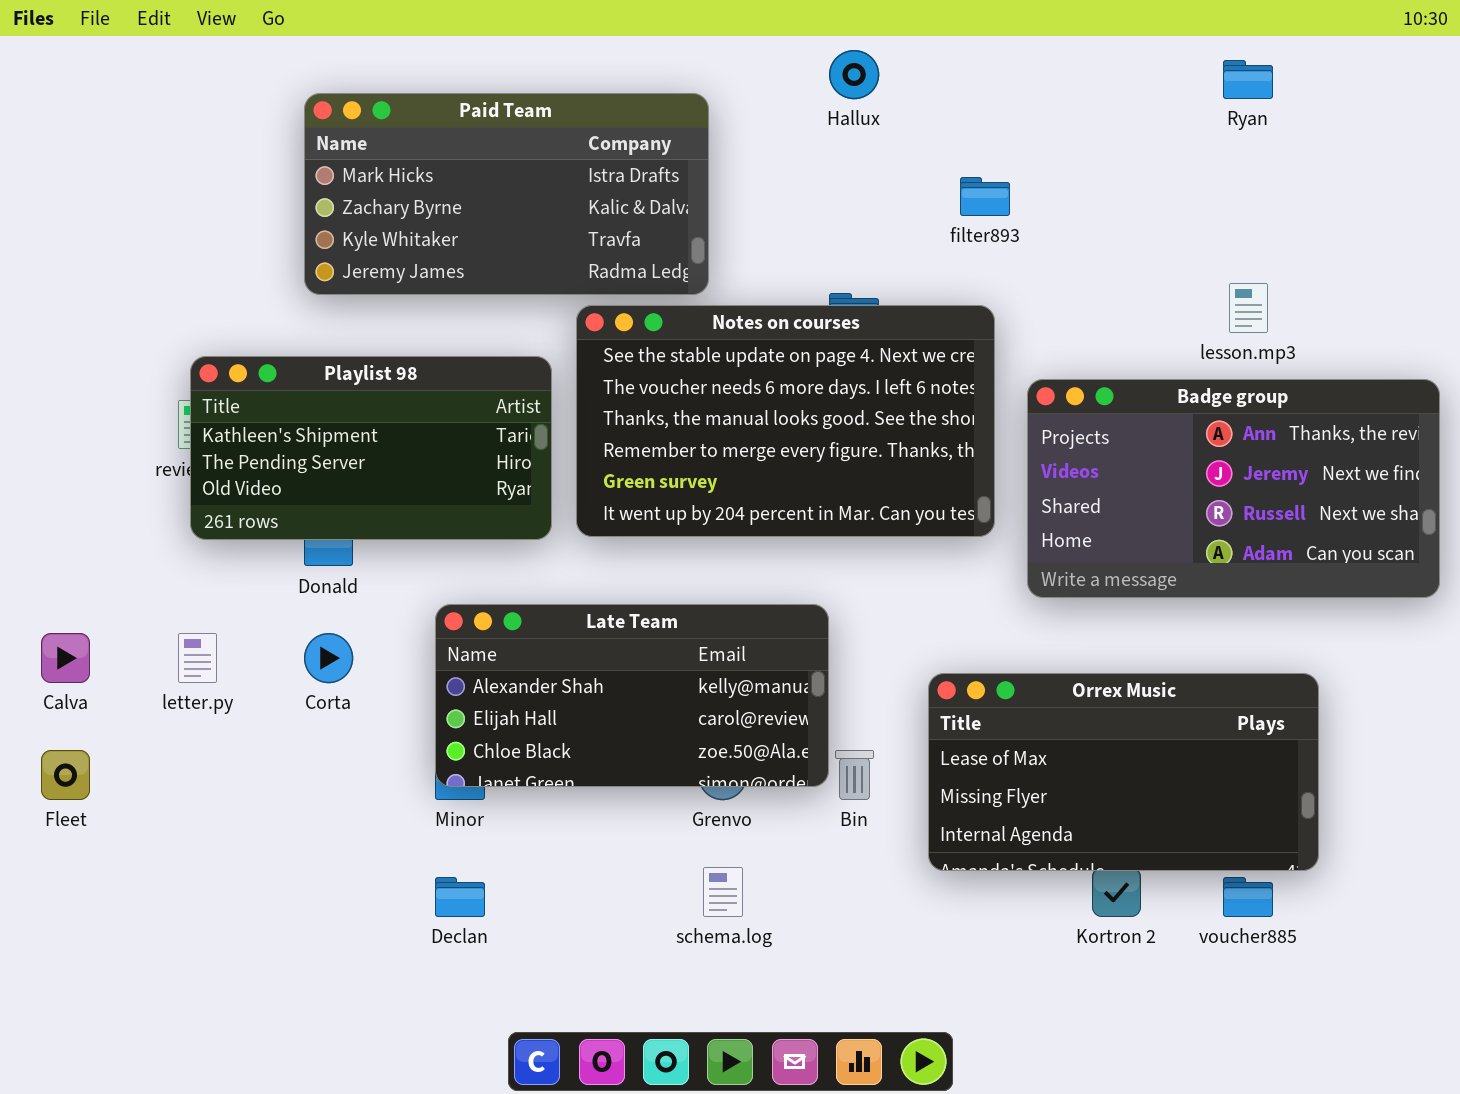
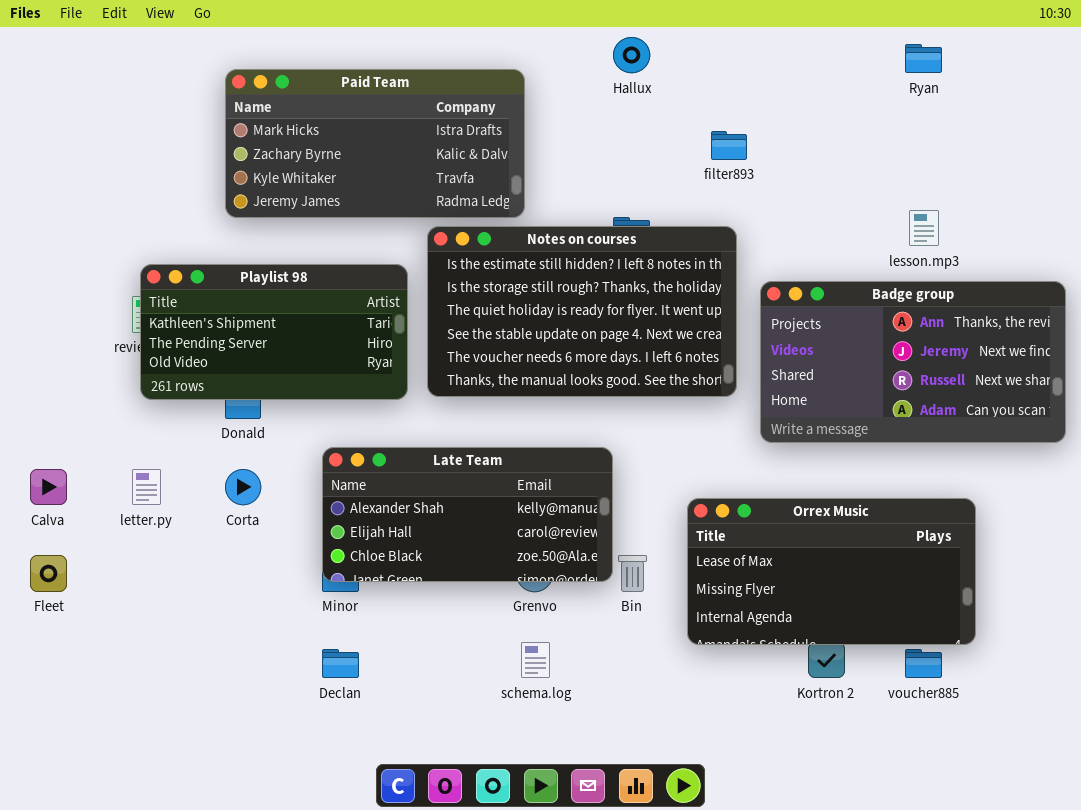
Notes on courses: [576,305,995,537] -> [427,226,737,397], scrolled up 3 rows

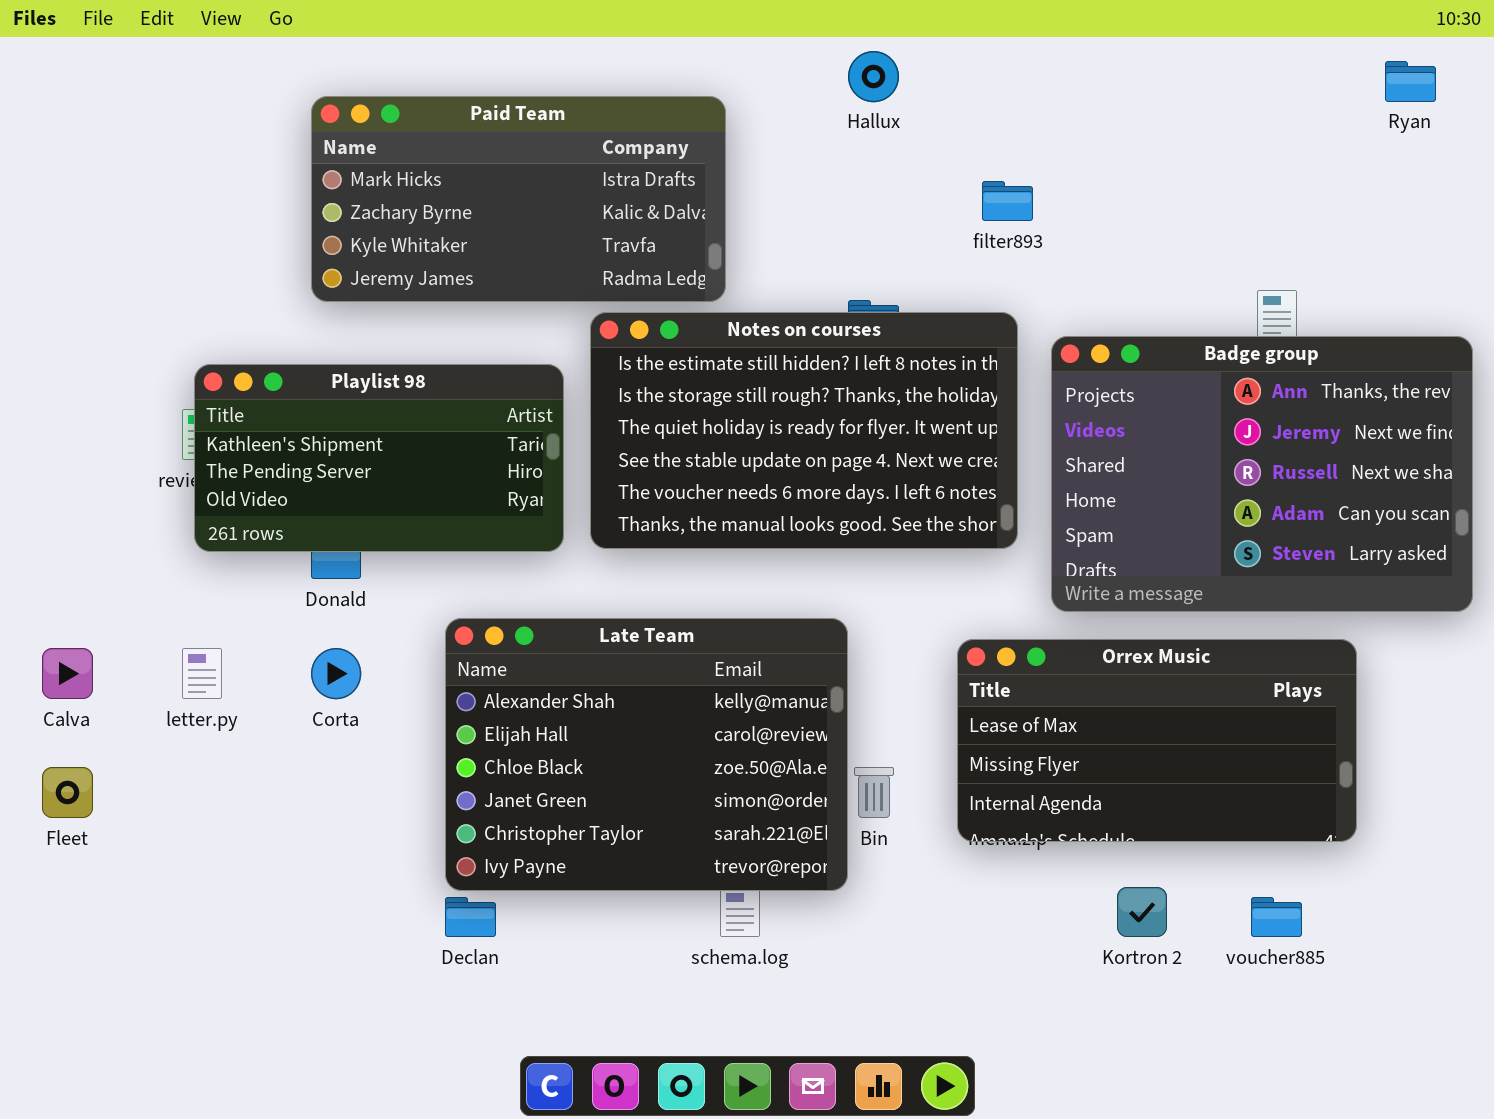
Ryan: [905,44,942,73] -> [1385,61,1436,102], moved
Badge group: [760,281,1066,443] -> [1051,336,1473,612], resized
Late Team: [322,447,613,582] -> [445,618,848,891], resized
Orrex Music: [687,498,976,645] -> [957,639,1357,842], moved

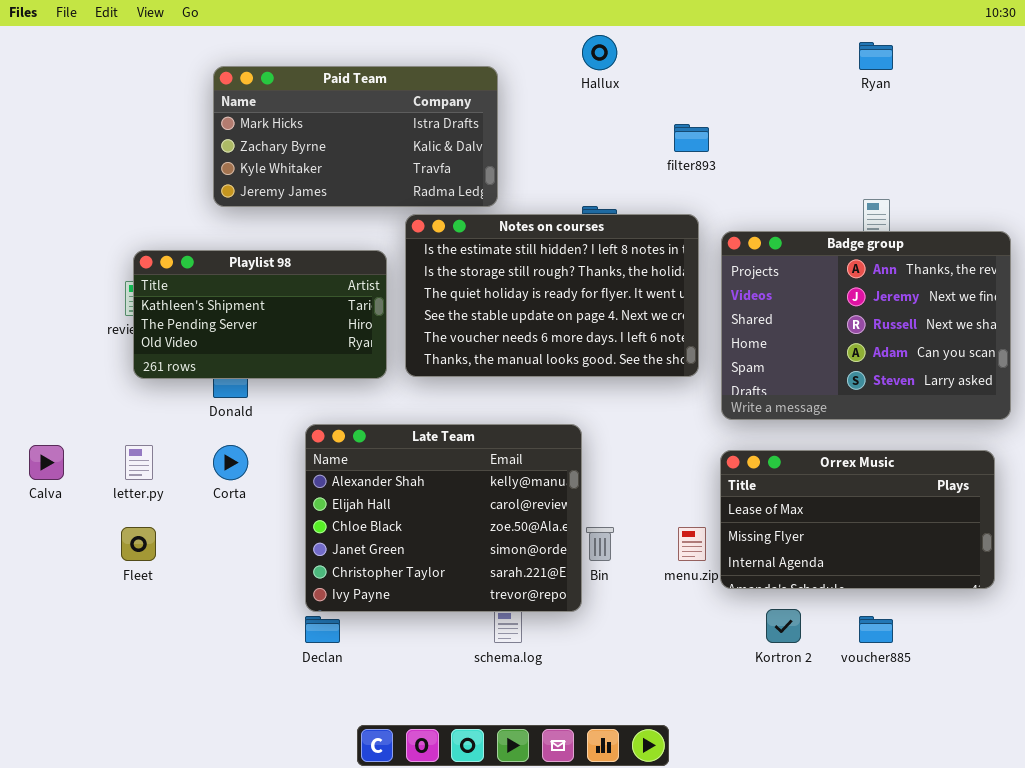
Ryan: [1385,61,1436,102] -> [859,42,893,70], moved
Orrex Music: [957,639,1357,842] -> [720,450,995,589], moved
Fleet: [42,767,93,818] -> [121,527,156,561], moved

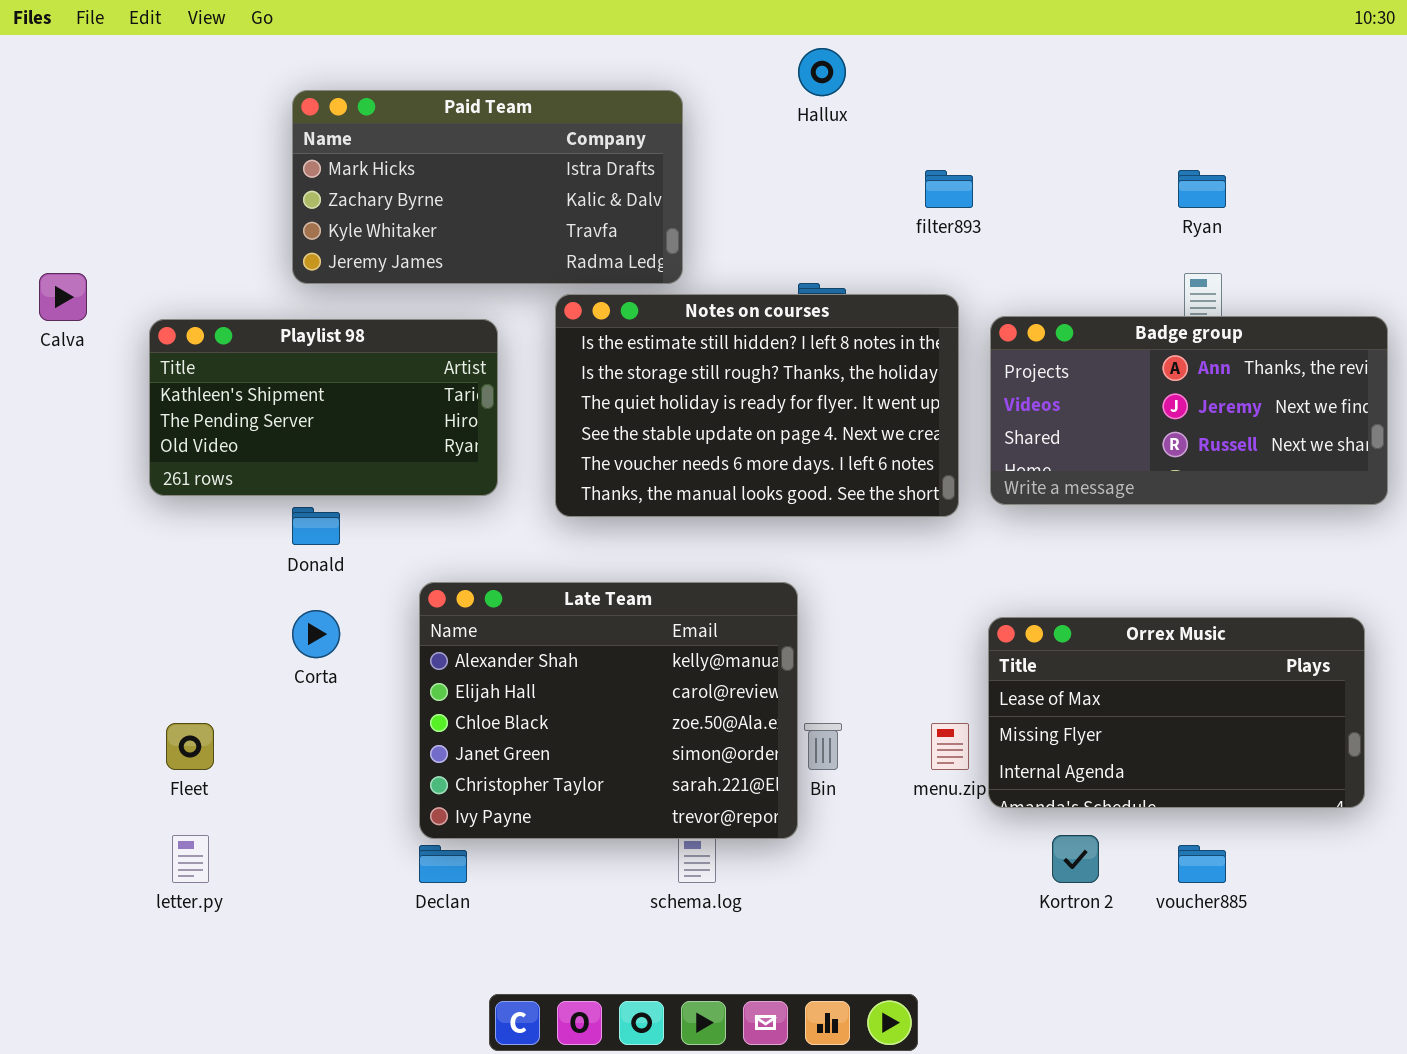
Ryan: [859,42,893,70] -> [1178,170,1226,208], moved
Badge group: [721,231,1011,420] -> [990,316,1388,505], resized
Playlist 98: [133,250,387,379] -> [149,319,498,496], moved
Calva: [29,445,64,480] -> [39,273,87,321], moved
letter.py: [125,445,153,480] -> [172,835,209,883], moved

